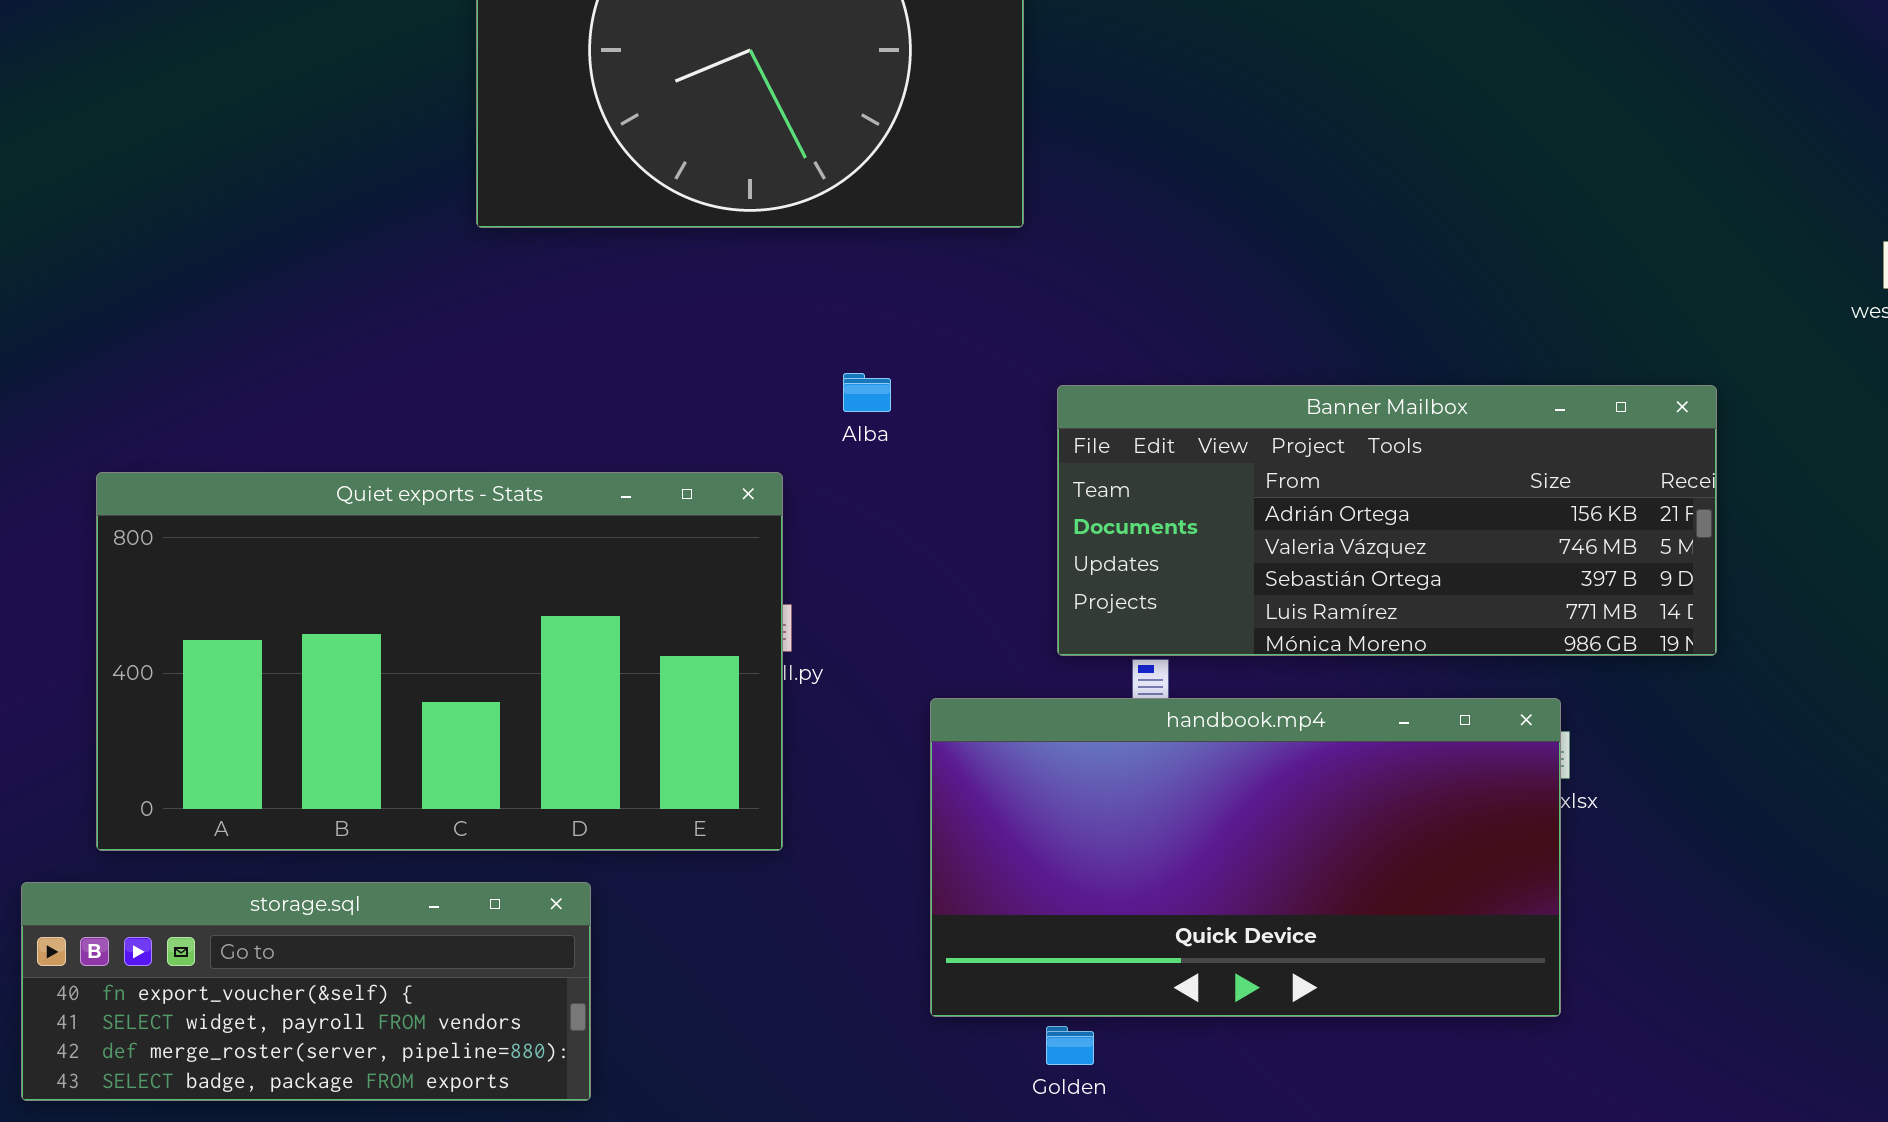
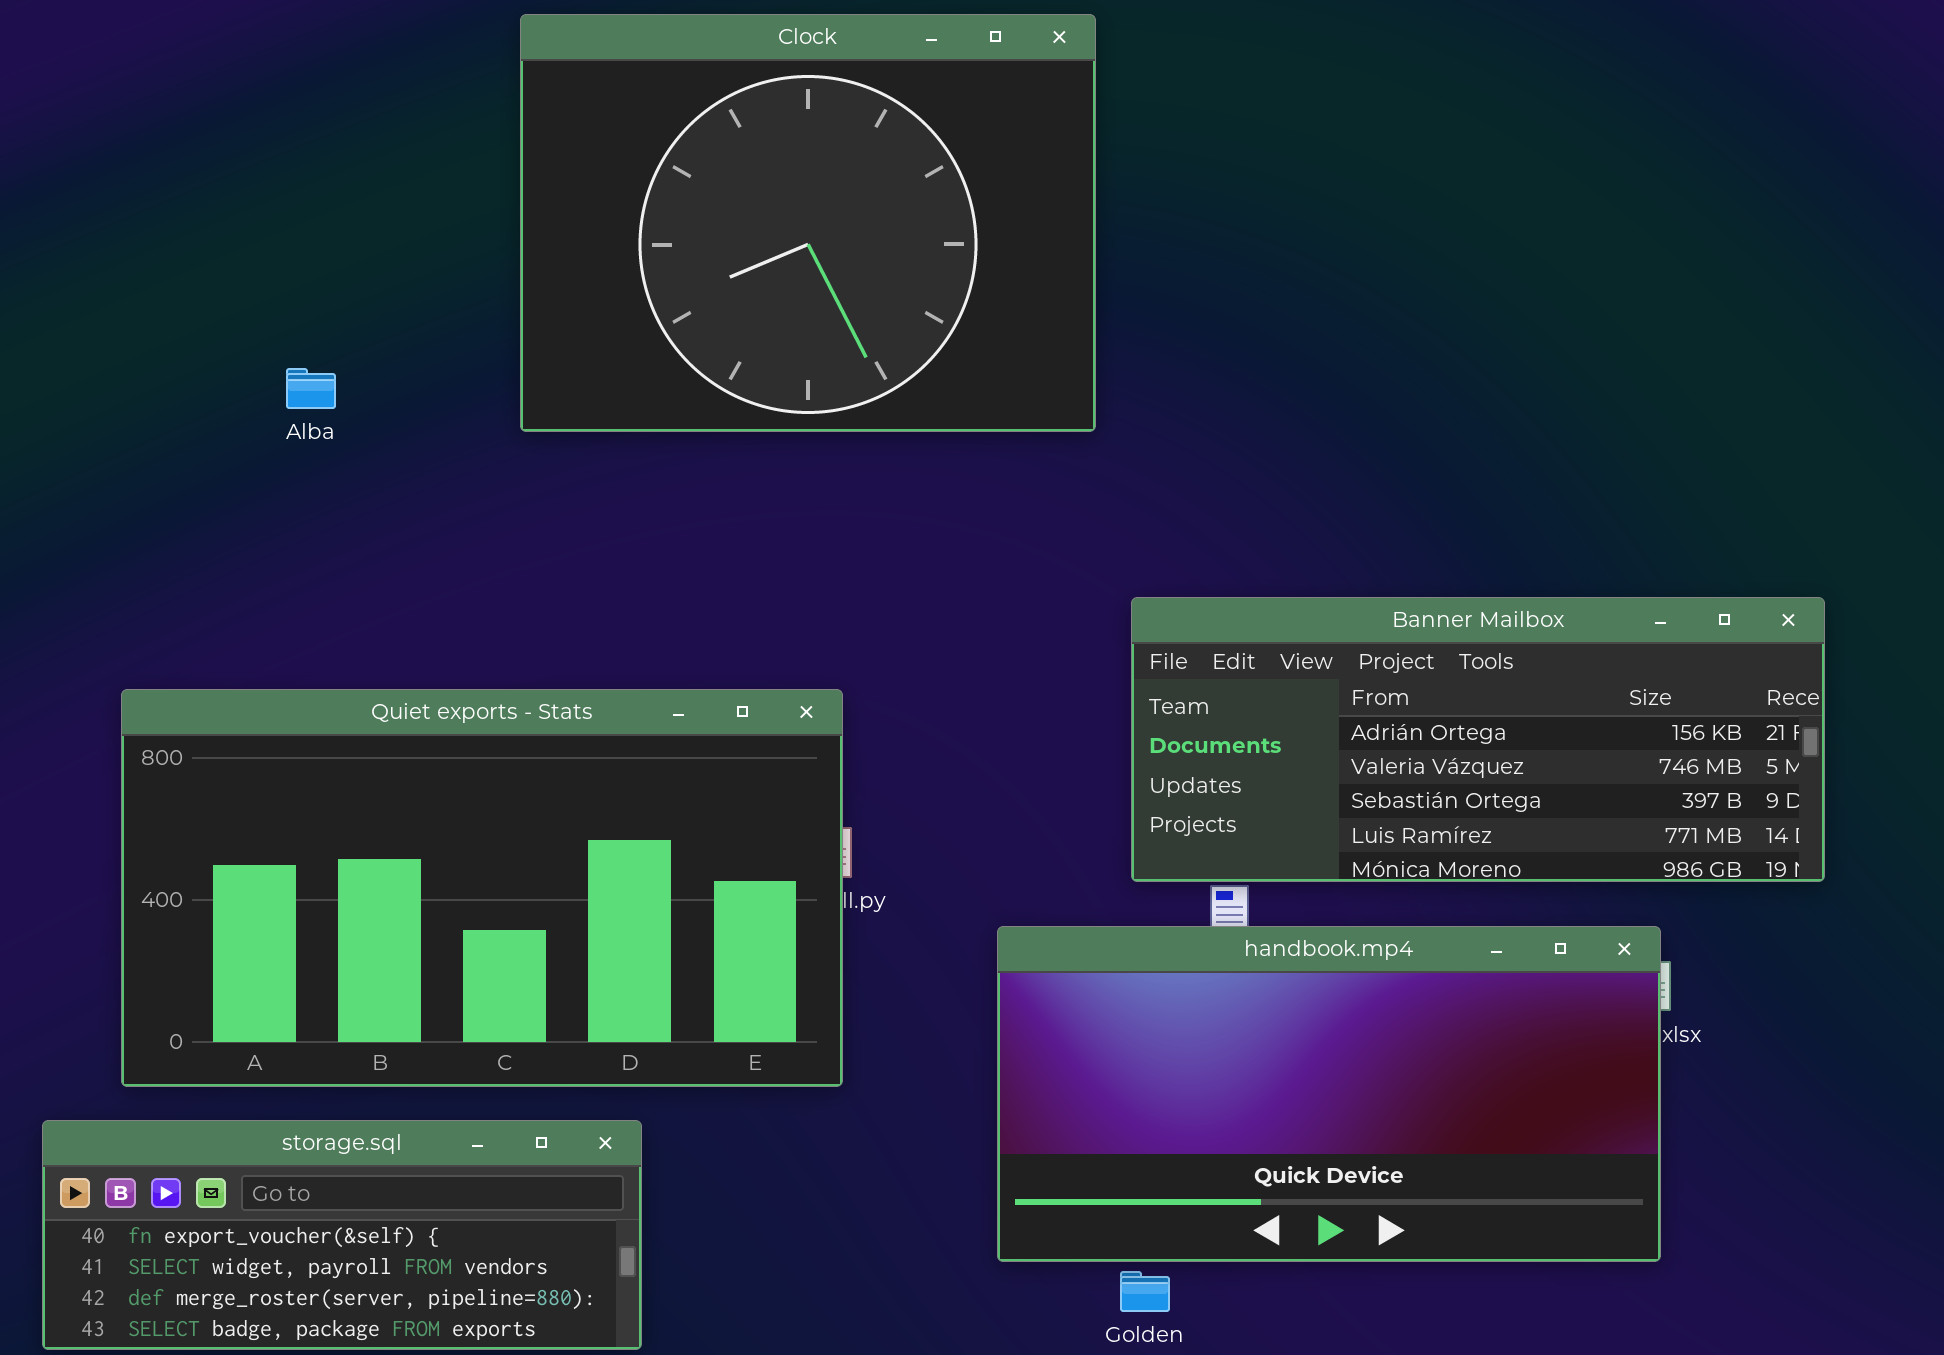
Alba: [843,373,891,412] -> [286,368,336,409], moved

